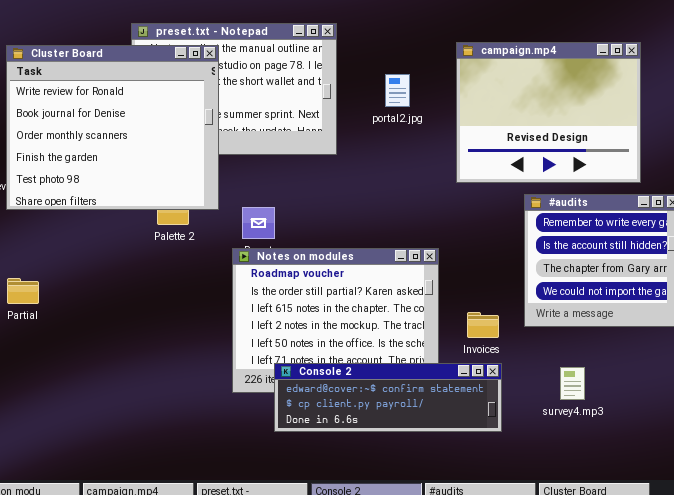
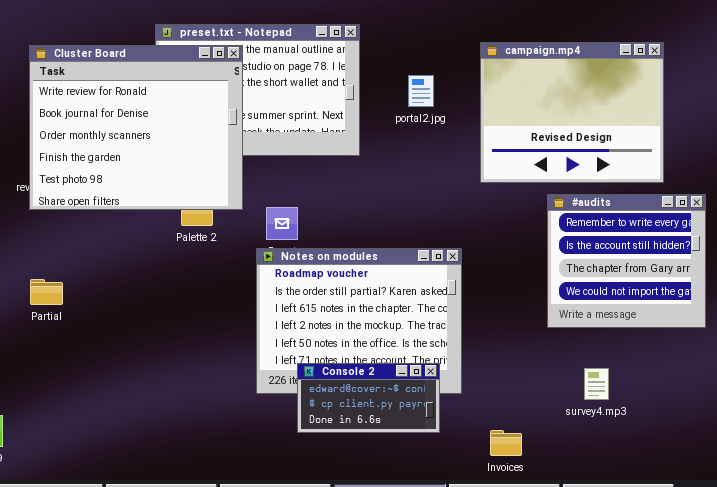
Invoices: [467,312,499,338] -> [490,430,522,456], moved
Console 2: [274,363,502,432] -> [297,363,440,433], resized

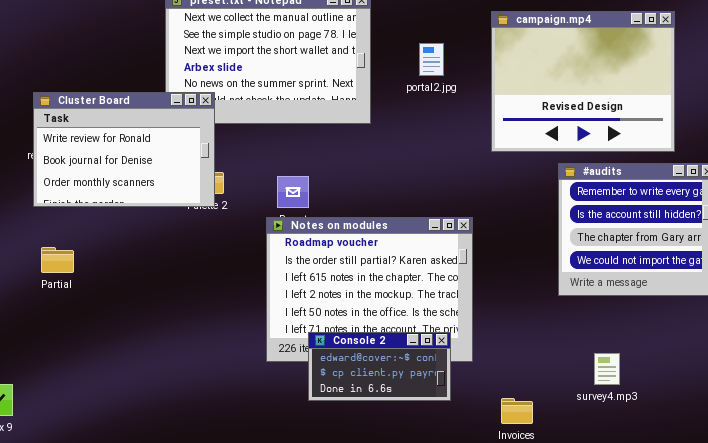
Cluster Board: [29,45,243,210] -> [33,92,215,207], moved, resized
survey4.mp3: [584,368,609,400] -> [594,353,620,385], moved

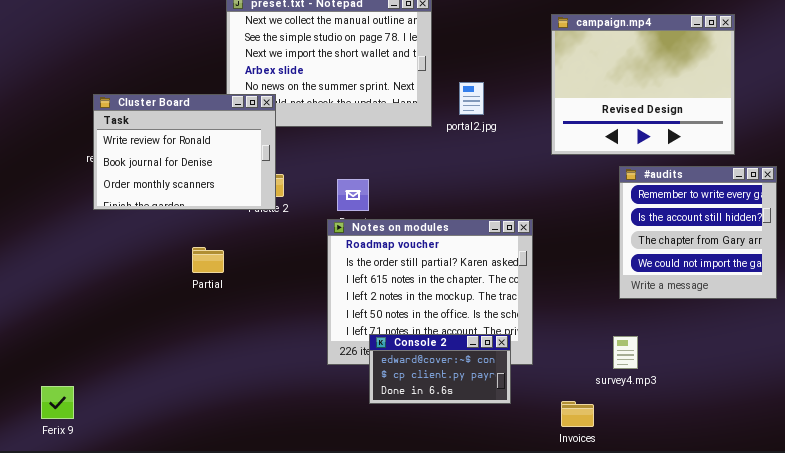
portal2.jpg: [419,43,444,76] -> [459,82,484,115], moved
Partial: [41,247,74,273] -> [192,247,224,273], moved
survey4.mp3: [594,353,620,385] -> [613,336,638,369], moved

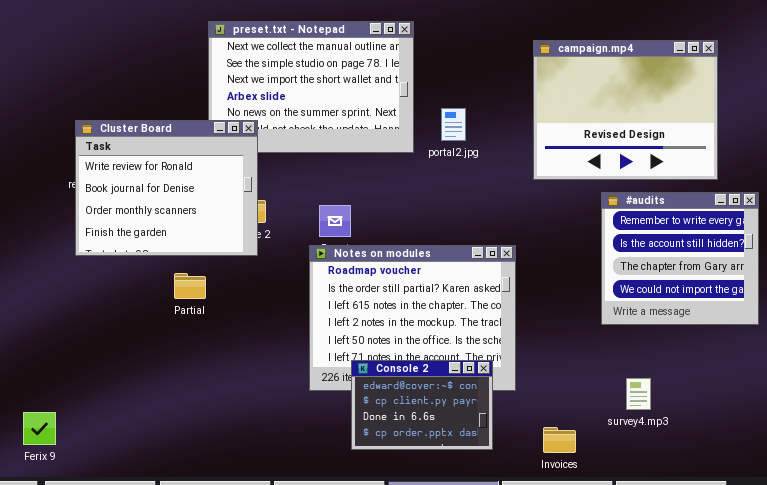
Cluster Board: [93,94,276,210] -> [75,120,258,256], resized
Console 2: [369,334,511,404] -> [351,360,493,450], resized
survey4.mp3: [613,336,638,369] -> [626,378,651,410], moved

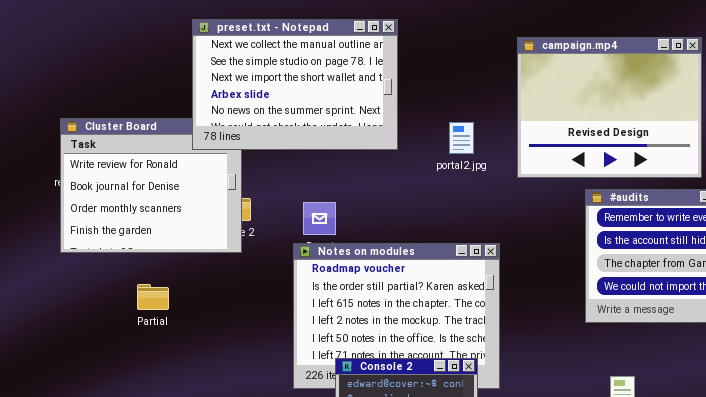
preset.txt - Notepad: [208,21,414,153] -> [192,19,398,150], raised
portal2.jpg: [441,108,466,141] -> [449,122,474,154], moved
Partial: [174,273,206,299] -> [137,284,169,310], moved

